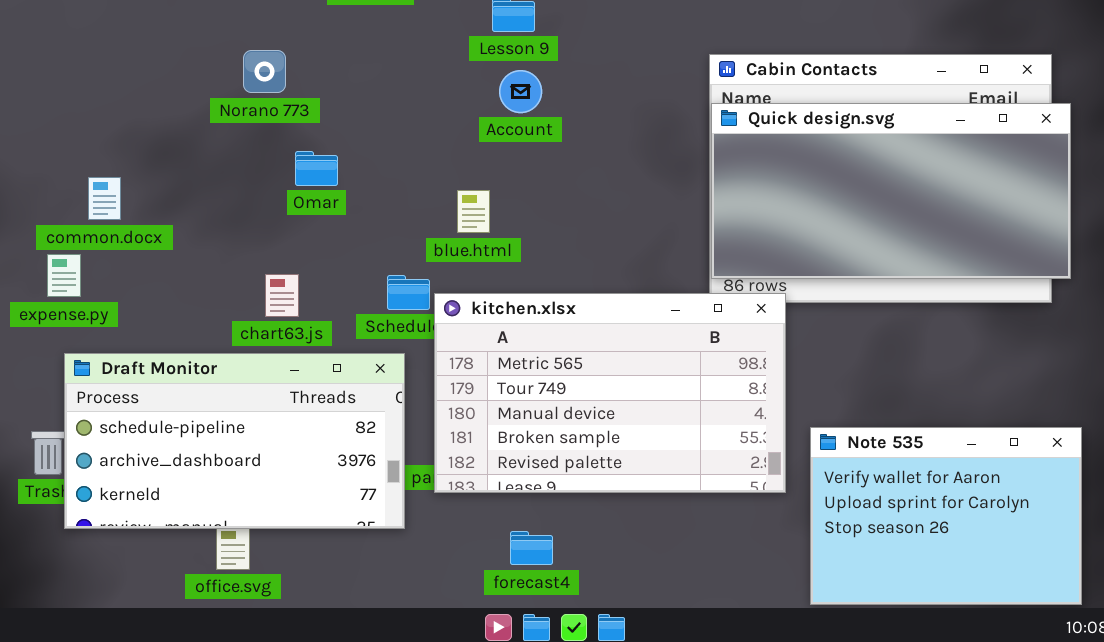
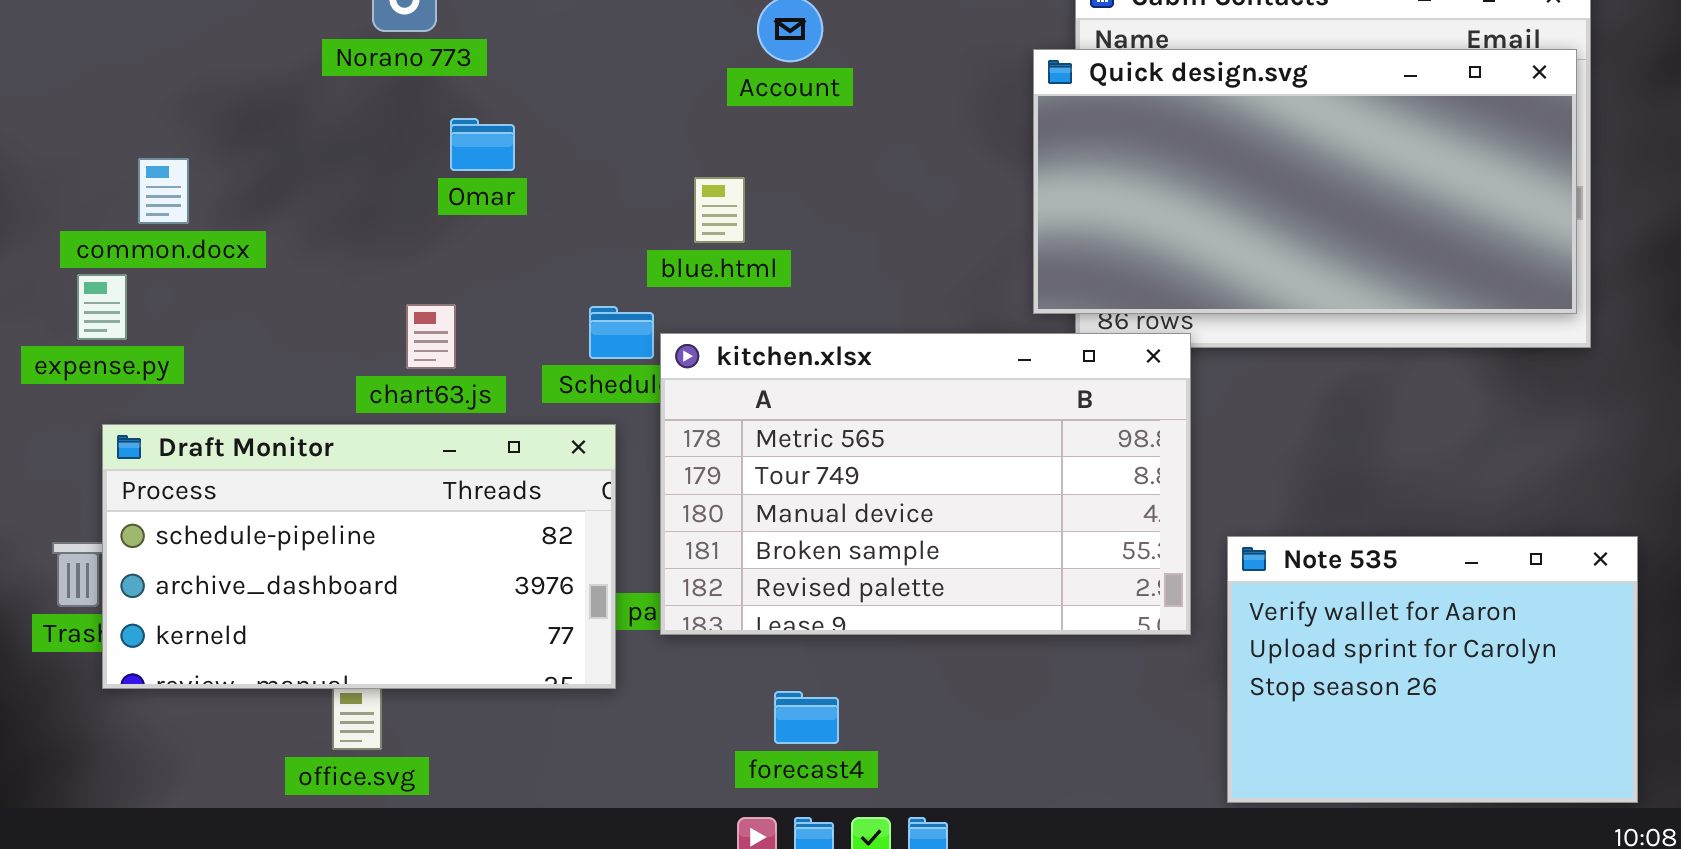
Quick design.svg: [711,103,1071,279] -> [1033,49,1577,314], moved

